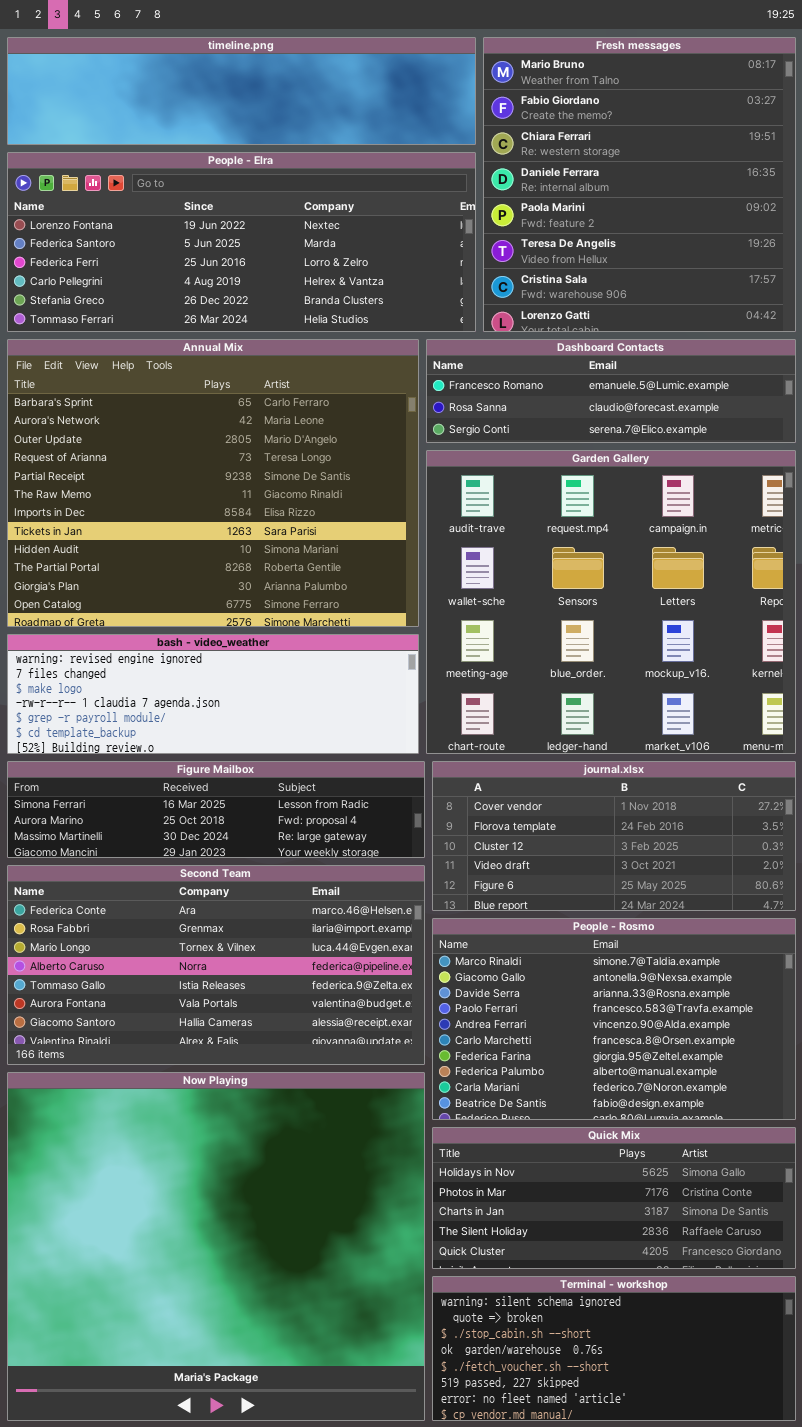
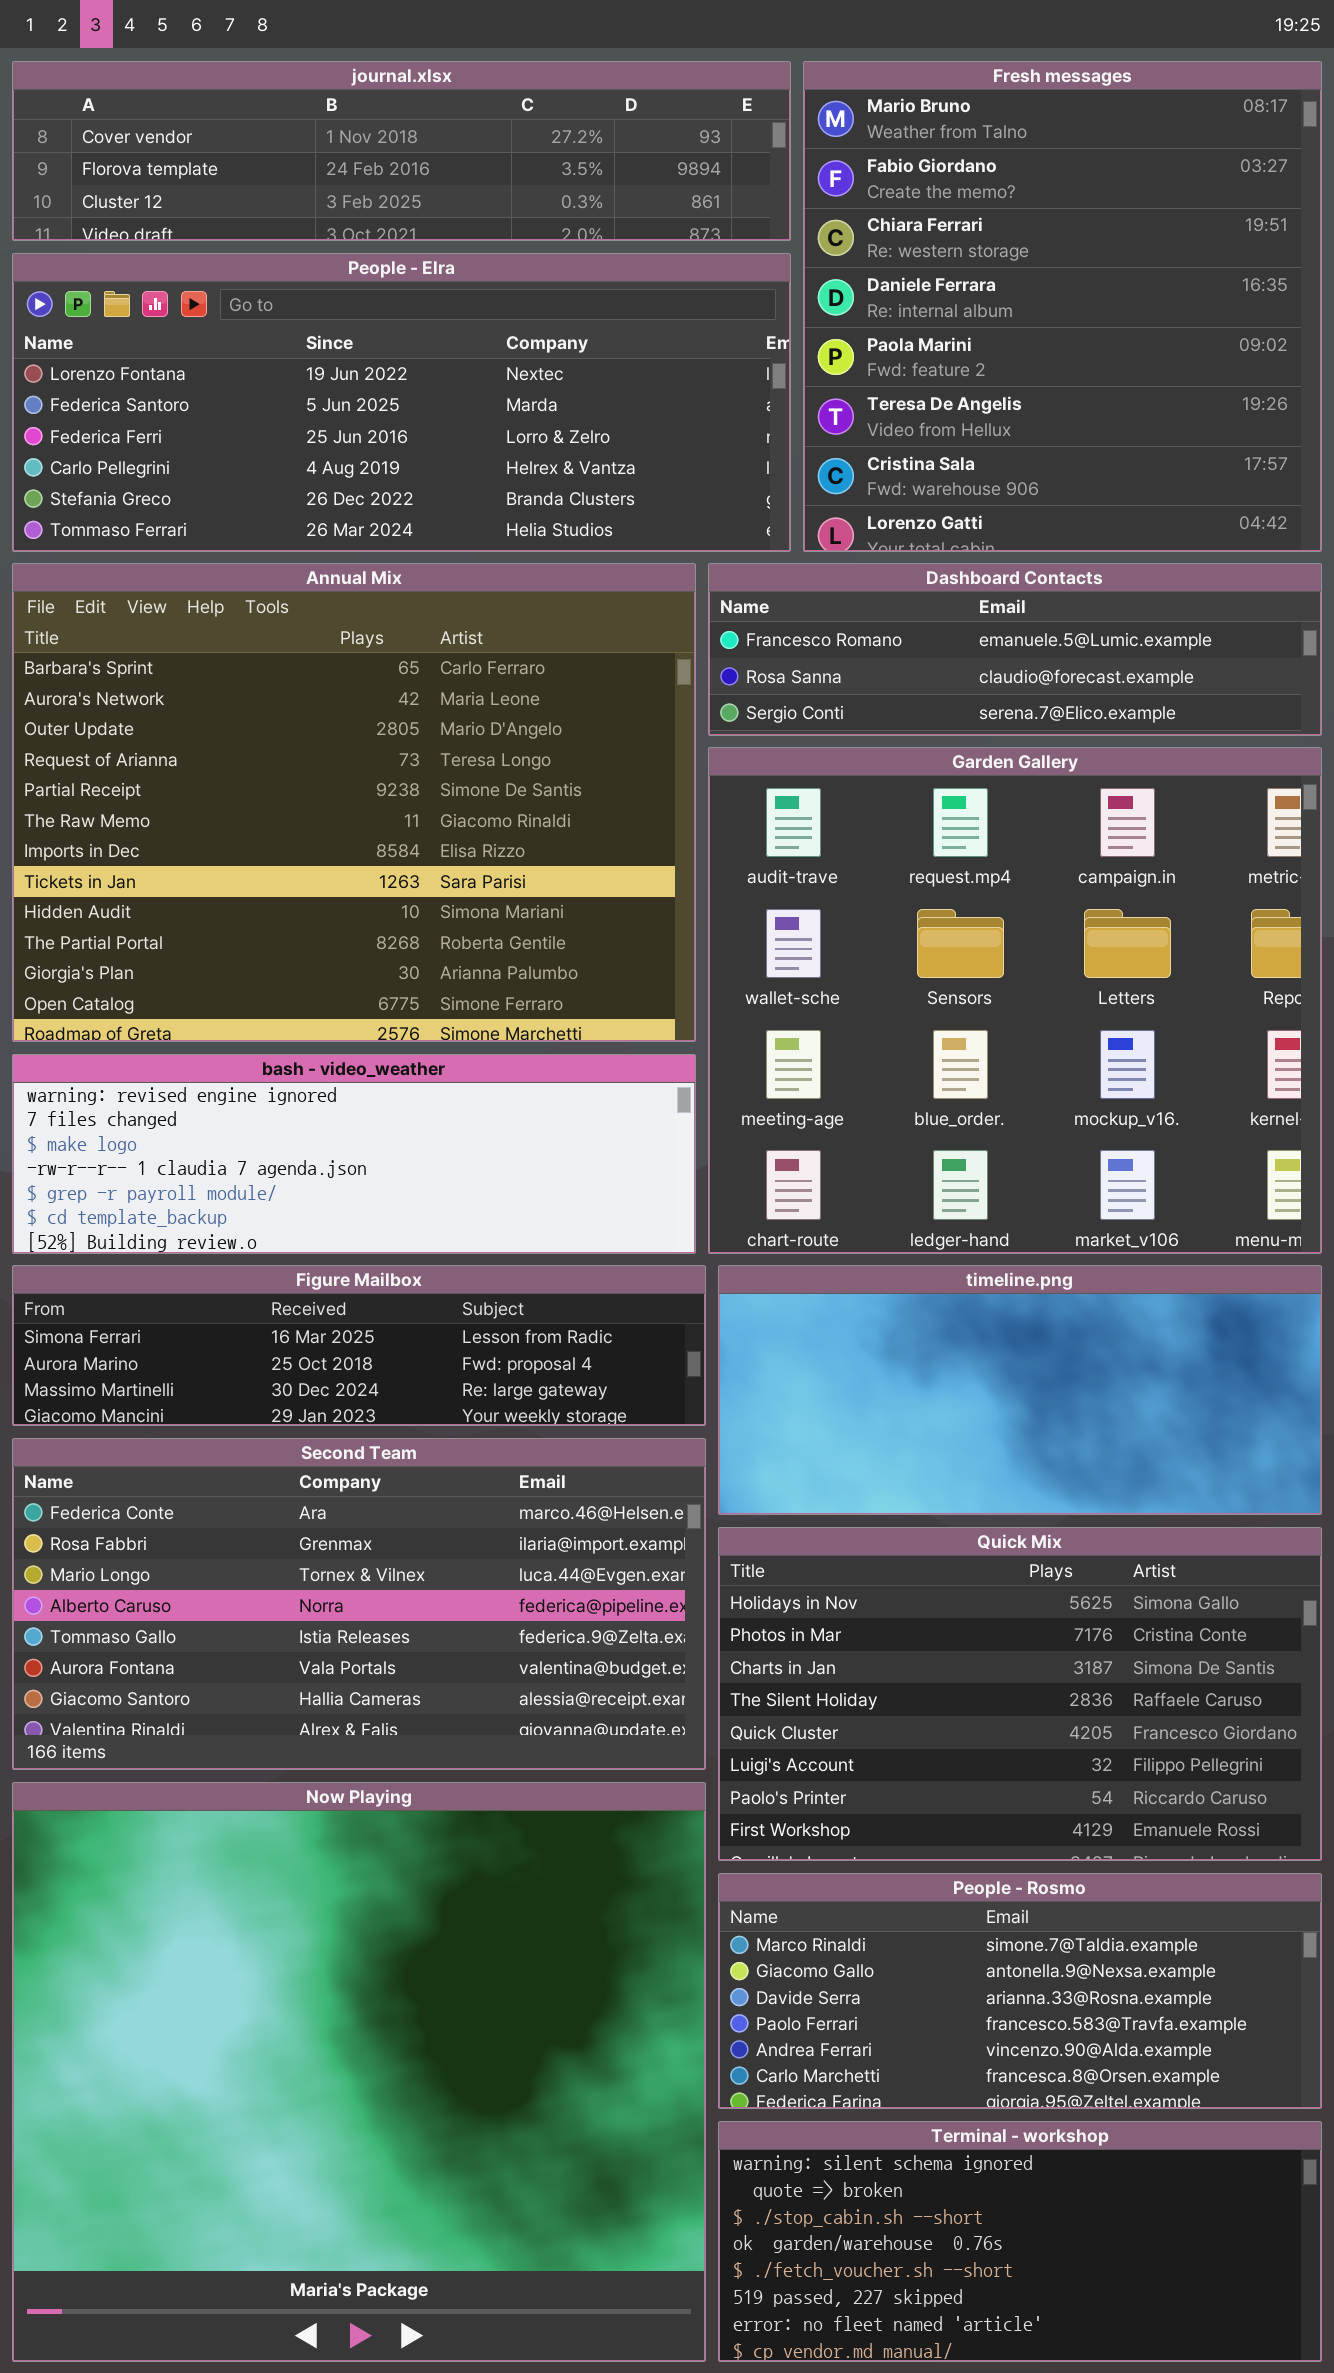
timeline.png: [7,37,476,145] -> [718,1265,1322,1515], moved, resized
journal.xlsx: [432,761,796,911] -> [12,61,791,241], moved, resized
People - Rosmo: [432,918,796,1120] -> [718,1873,1322,2109], moved, resized
Quick Mix: [432,1127,796,1269] -> [718,1527,1322,1861], moved, resized

